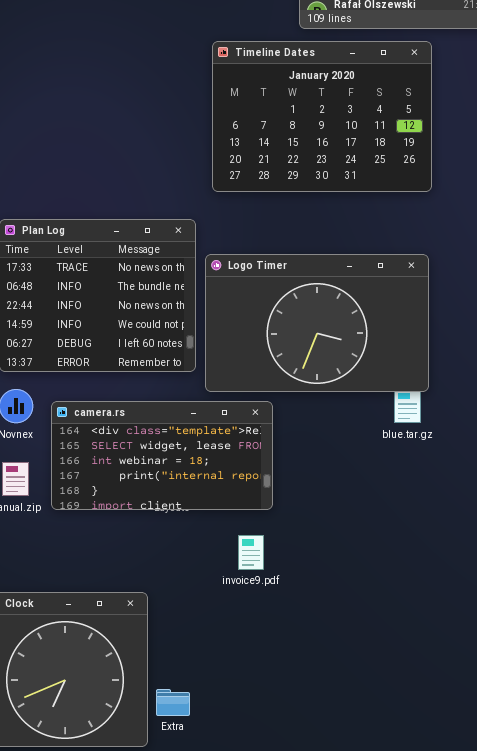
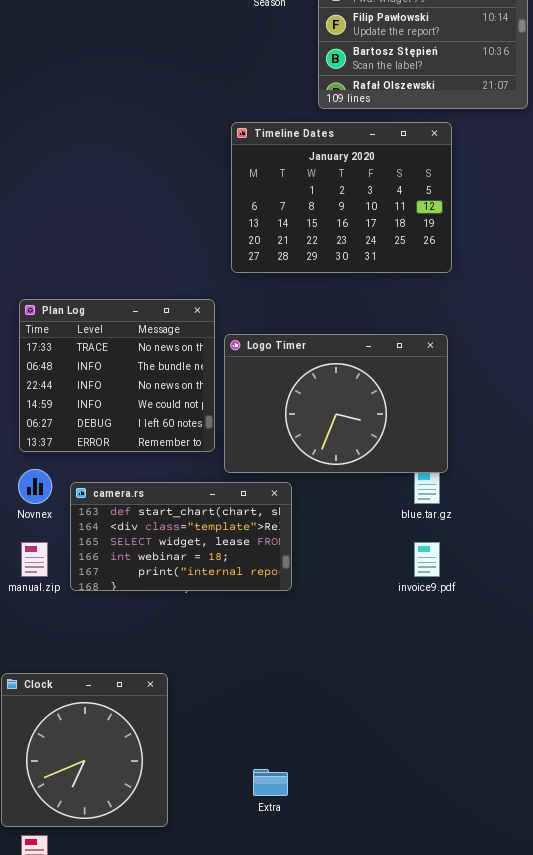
camera.rs: [51,401,273,510] -> [70,482,292,591], scrolled up 1 row
invoice9.pdf: [238,535,264,570] -> [414,542,440,577], moved
Extra: [156,689,190,716] -> [253,769,288,796], moved

